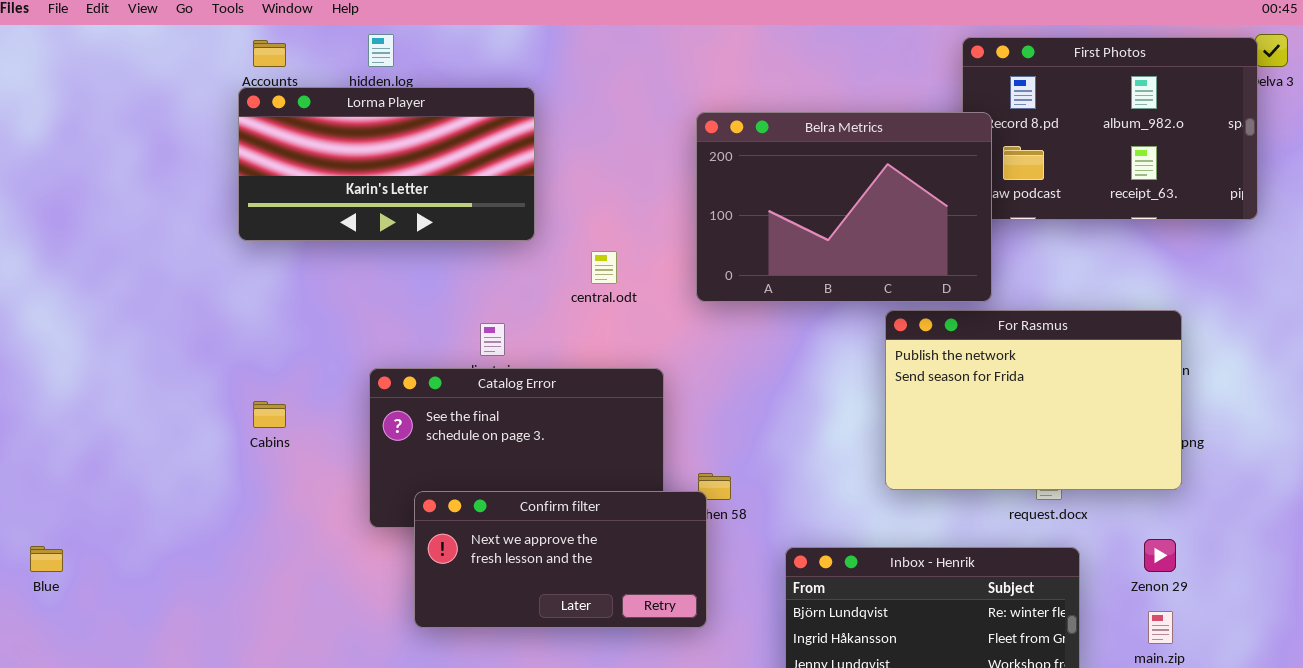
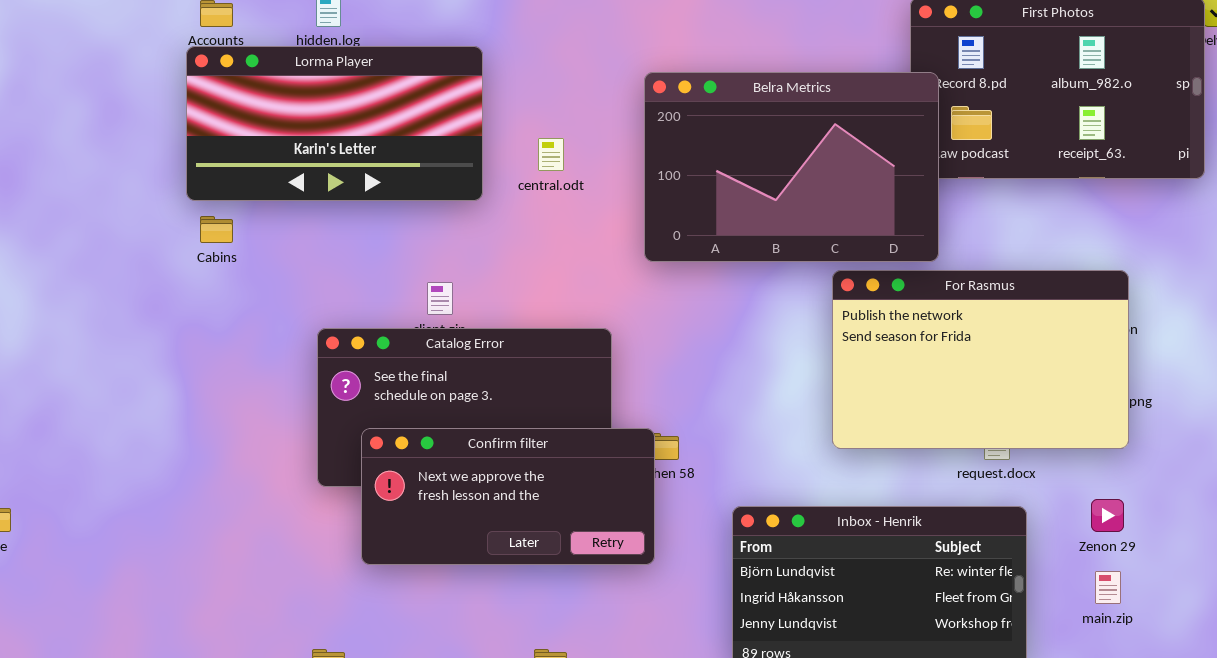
central.odt: [591,251,617,284] -> [538,138,564,171], moved
Cabins: [253,401,286,428] -> [200,216,233,243], moved
Confirm filter: [414,491,707,628] -> [361,428,655,565], moved

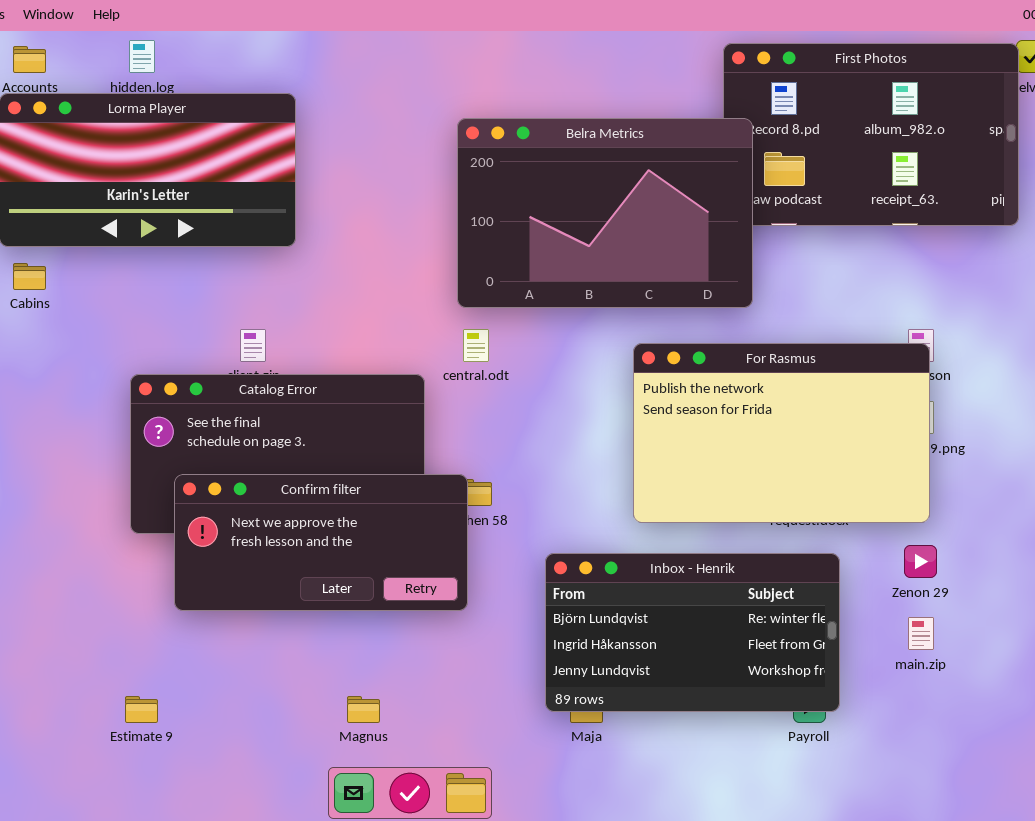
central.odt: [538,138,564,171] -> [463,329,489,362], moved
For Rasmus: [832,270,1129,449] -> [633,343,930,523], moved

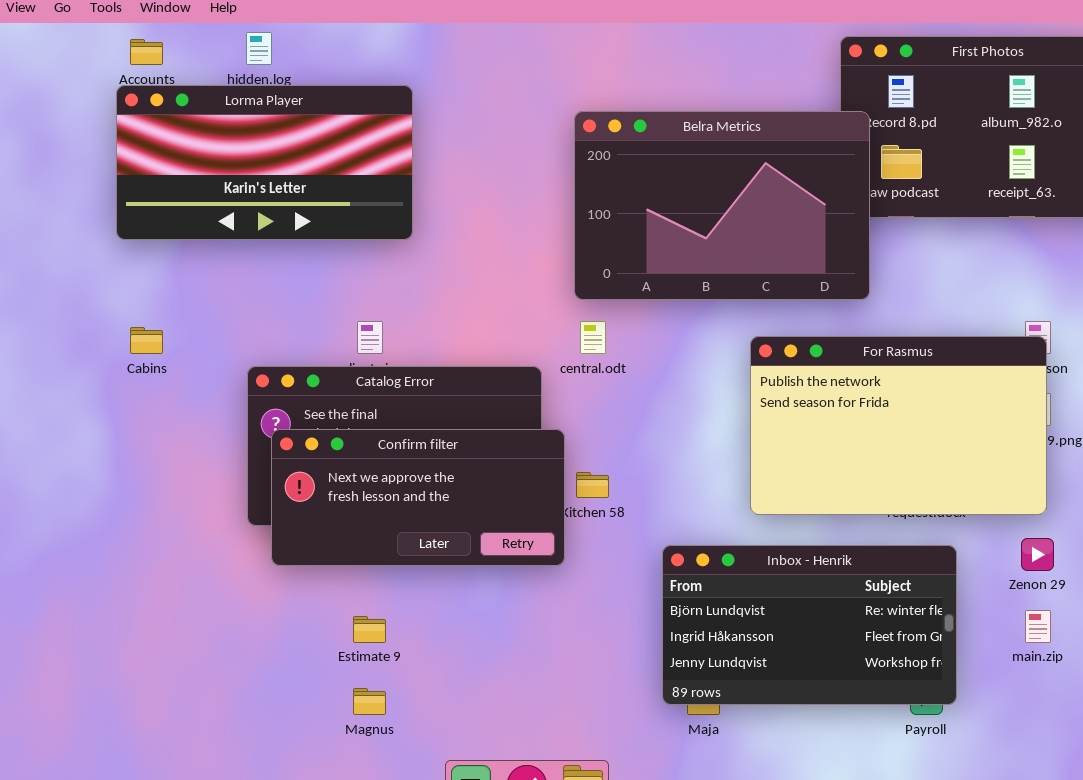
Cabins: [13,263,46,290] -> [130,327,163,354], moved
Confirm filter: [174,474,468,611] -> [271,429,565,566], moved
Estimate 9: [125,696,158,723] -> [353,616,386,643], moved
Magnus: [347,696,380,723] -> [353,688,386,715], moved

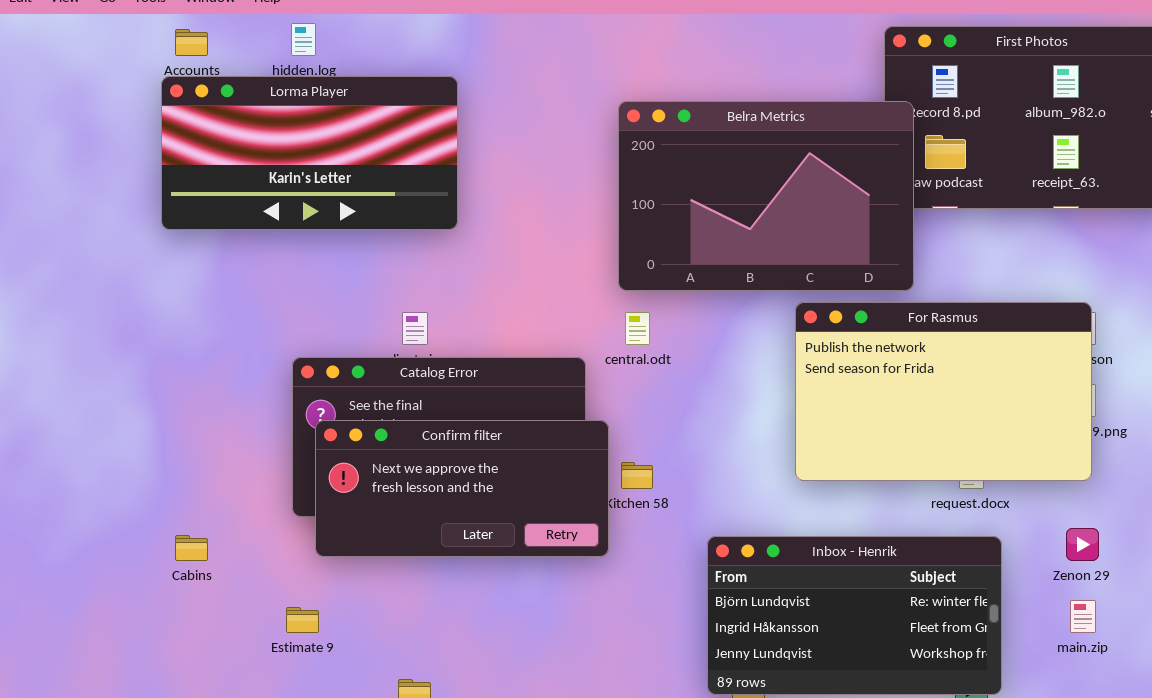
Cabins: [130,327,163,354] -> [175,535,208,561], moved
For Rasmus: [750,336,1047,515] -> [795,302,1092,481], moved
Estimate 9: [353,616,386,643] -> [286,607,319,633], moved

